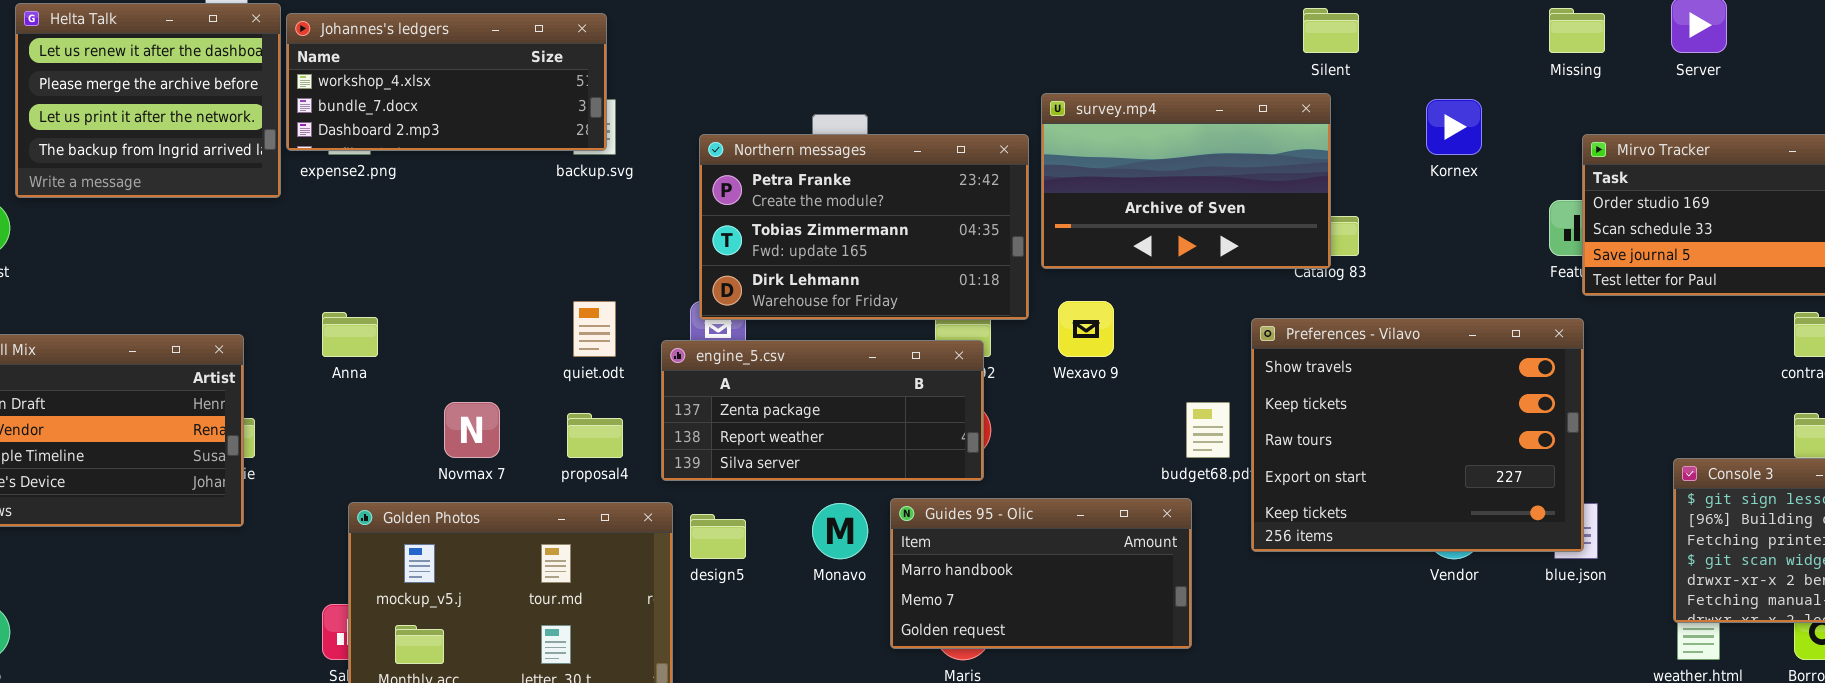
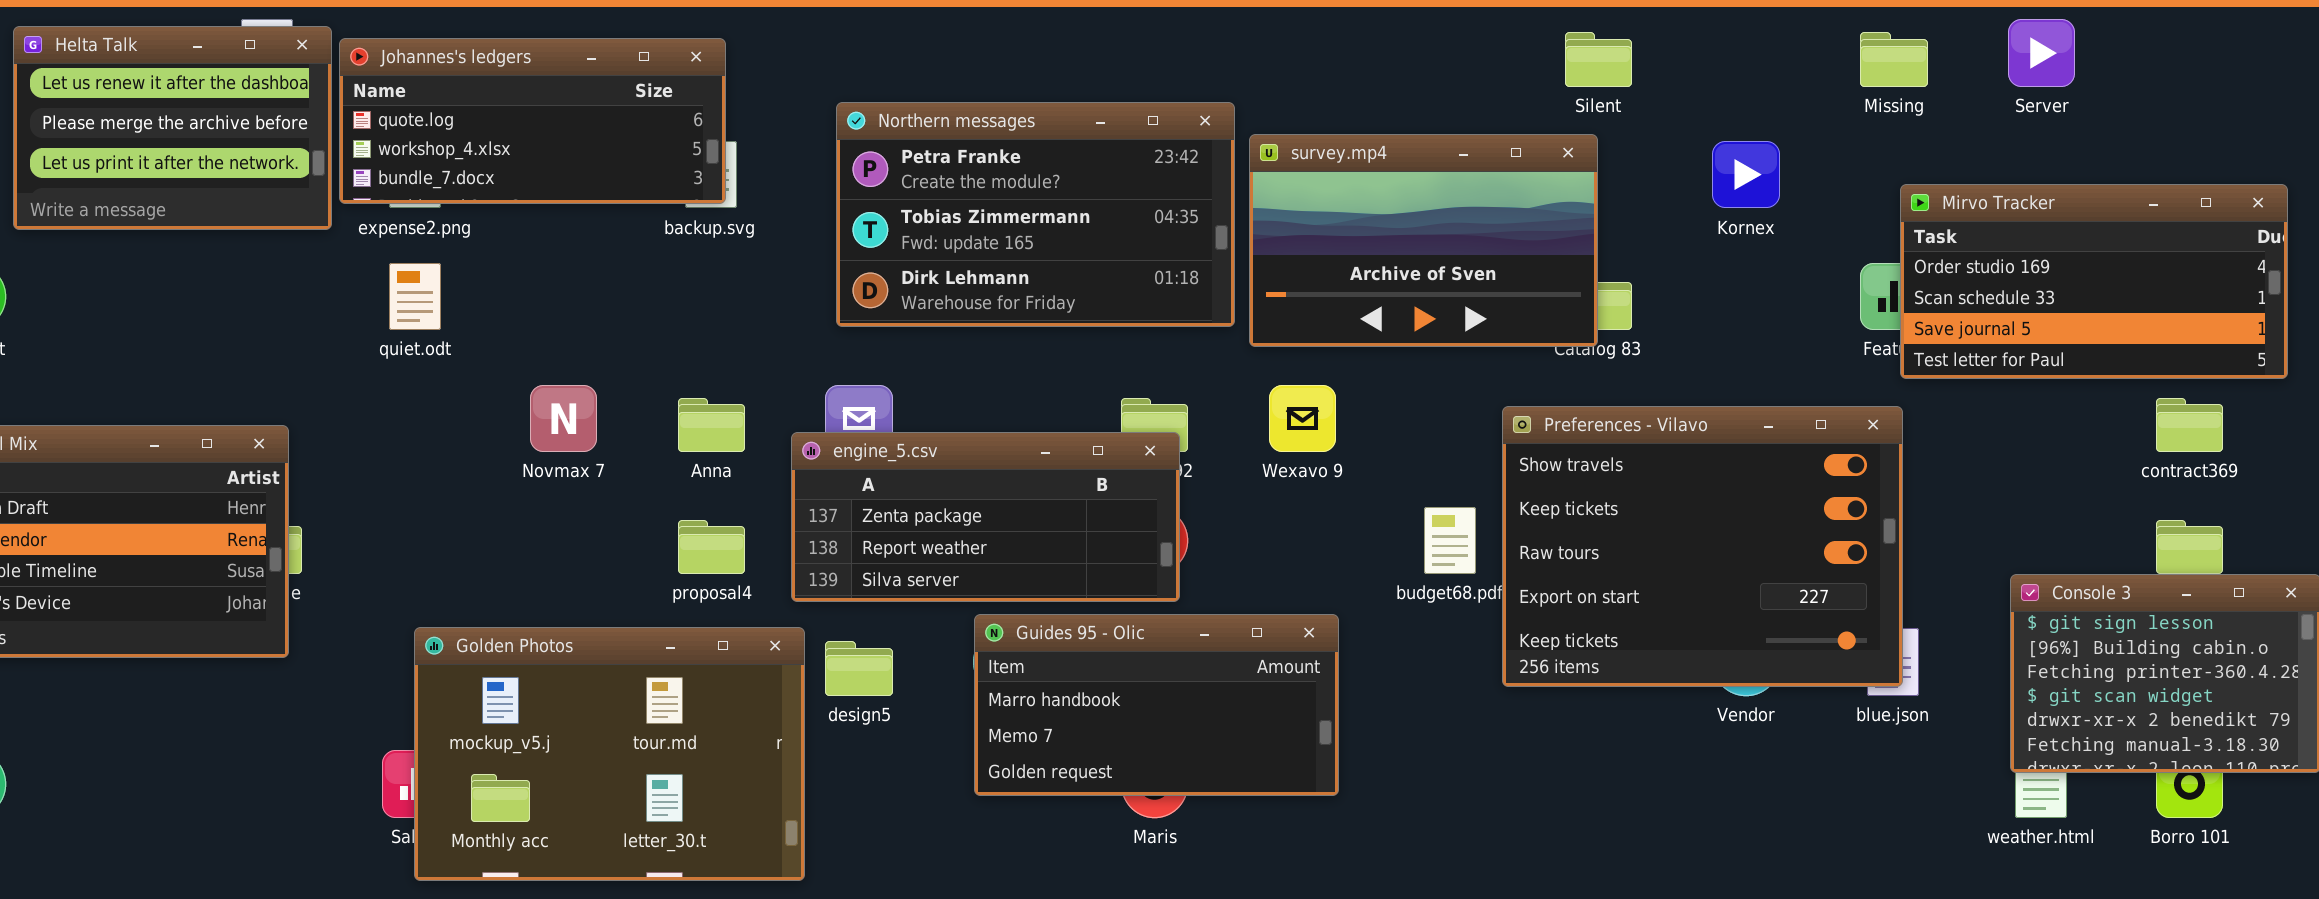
Helta Talk: [15,3,281,198] -> [13,26,332,230], resized
Johannes's ledgers: [286,13,607,151] -> [339,38,726,204], scrolled up 1 row
Northern messages: [699,134,1029,320] -> [836,102,1235,327], moved
quiet.odt: [573,301,616,357] -> [389,263,441,330], moved
Anna: [322,312,378,357] -> [678,398,745,452], moved
Novmax 7: [444,402,500,458] -> [530,385,597,452], moved
Guides 95 - Olic: [890,498,1192,649] -> [974,614,1339,796], moved

